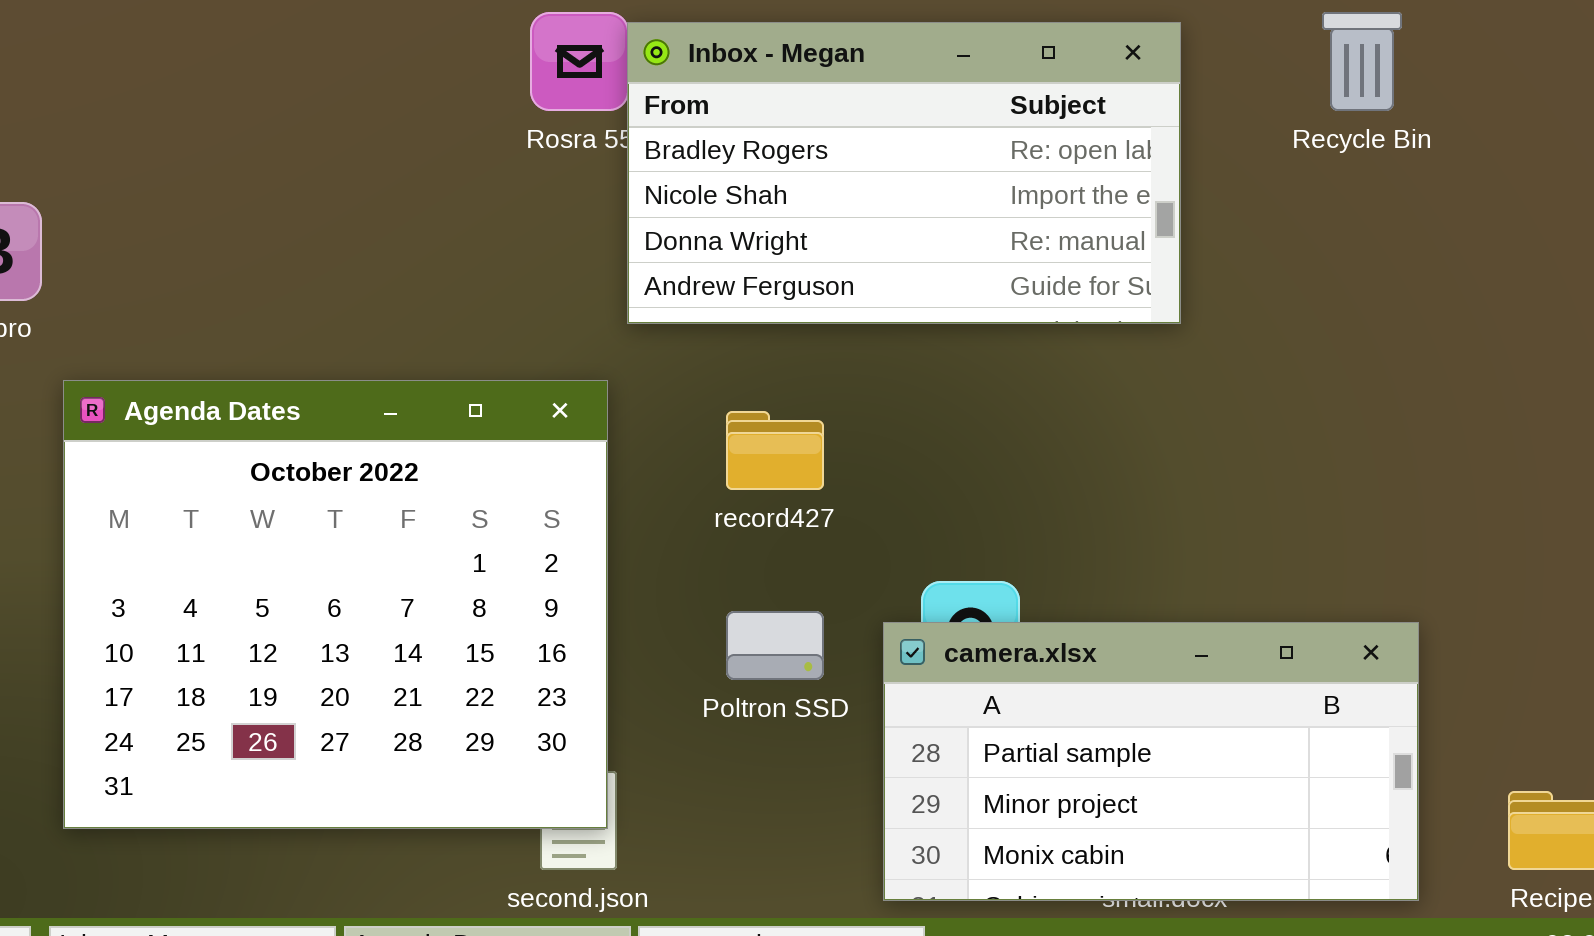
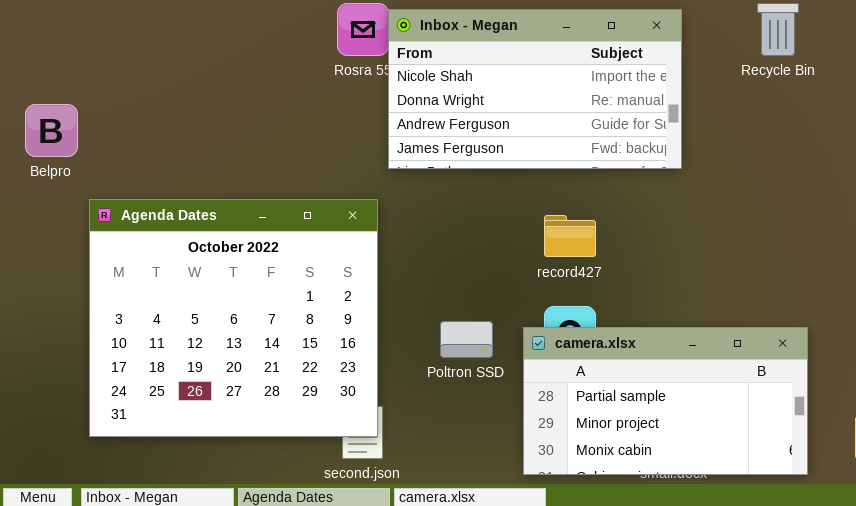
Inbox - Megan: [627,22,1181,324] -> [388,9,682,169], scrolled down 1 row
record427: [726,411,824,490] -> [544,215,596,257], moved

